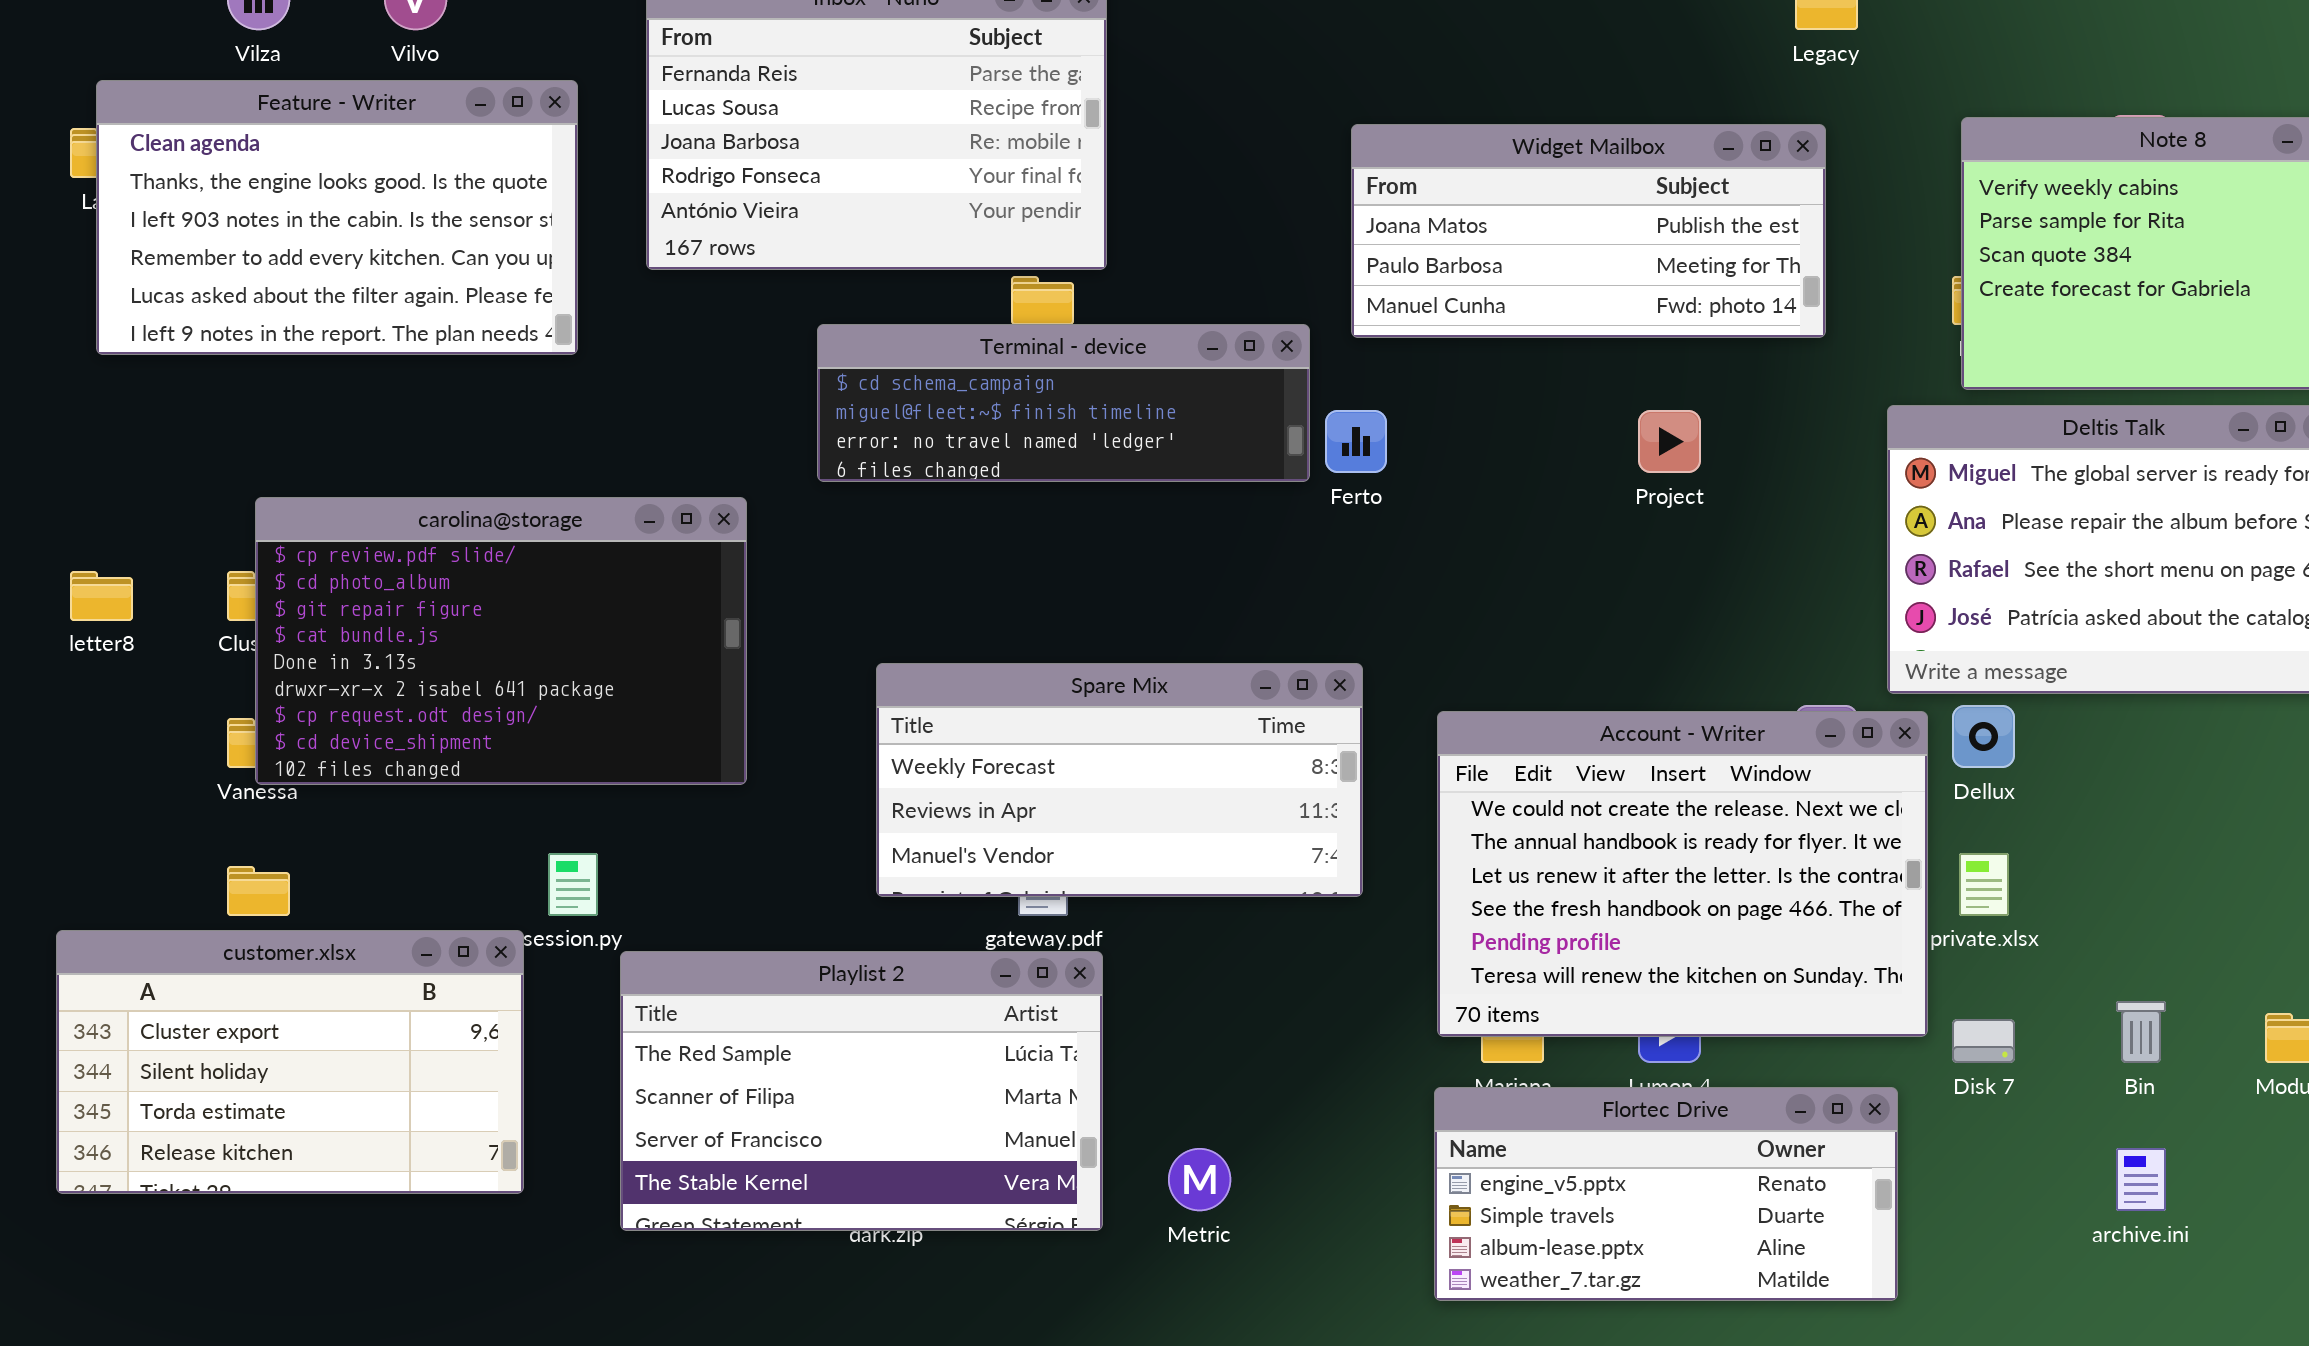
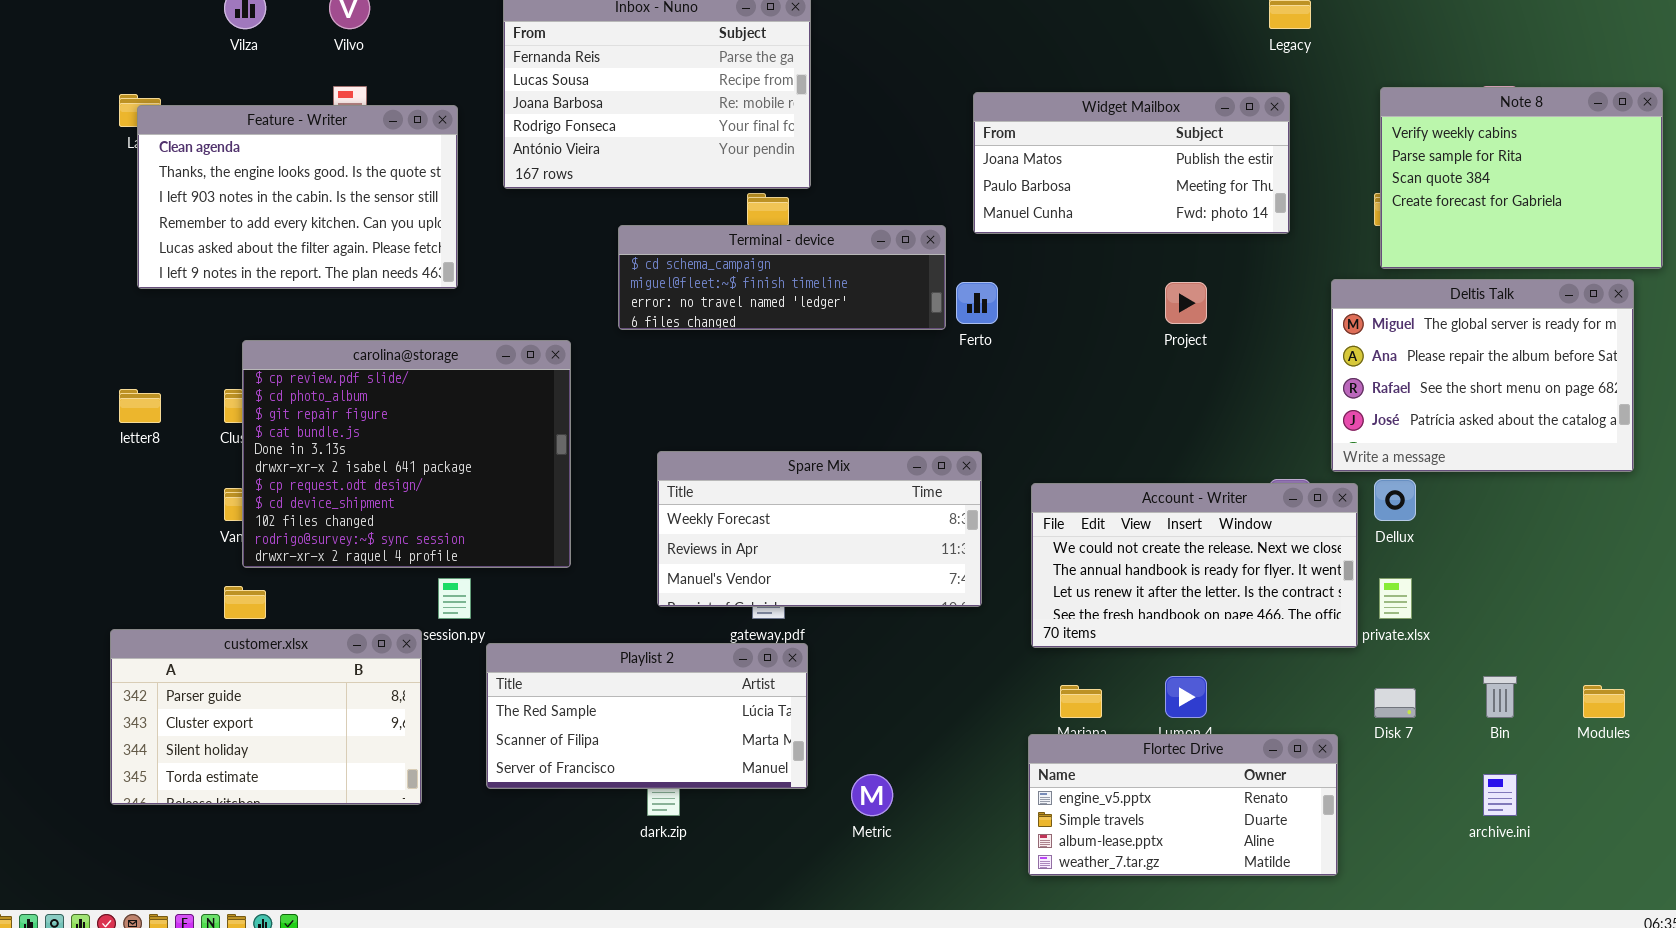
Feature - Writer: [96,80,578,355] -> [137,105,458,289], moved
carolina@storage: [255,497,747,785] -> [242,340,571,568], resized
Account - Writer: [1437,711,1928,1037] -> [1031,483,1358,648], resized
customer.xlsx: [56,930,524,1194] -> [110,629,422,805], scrolled up 1 row
Playlist 2: [620,951,1103,1231] -> [486,643,808,789], resized

